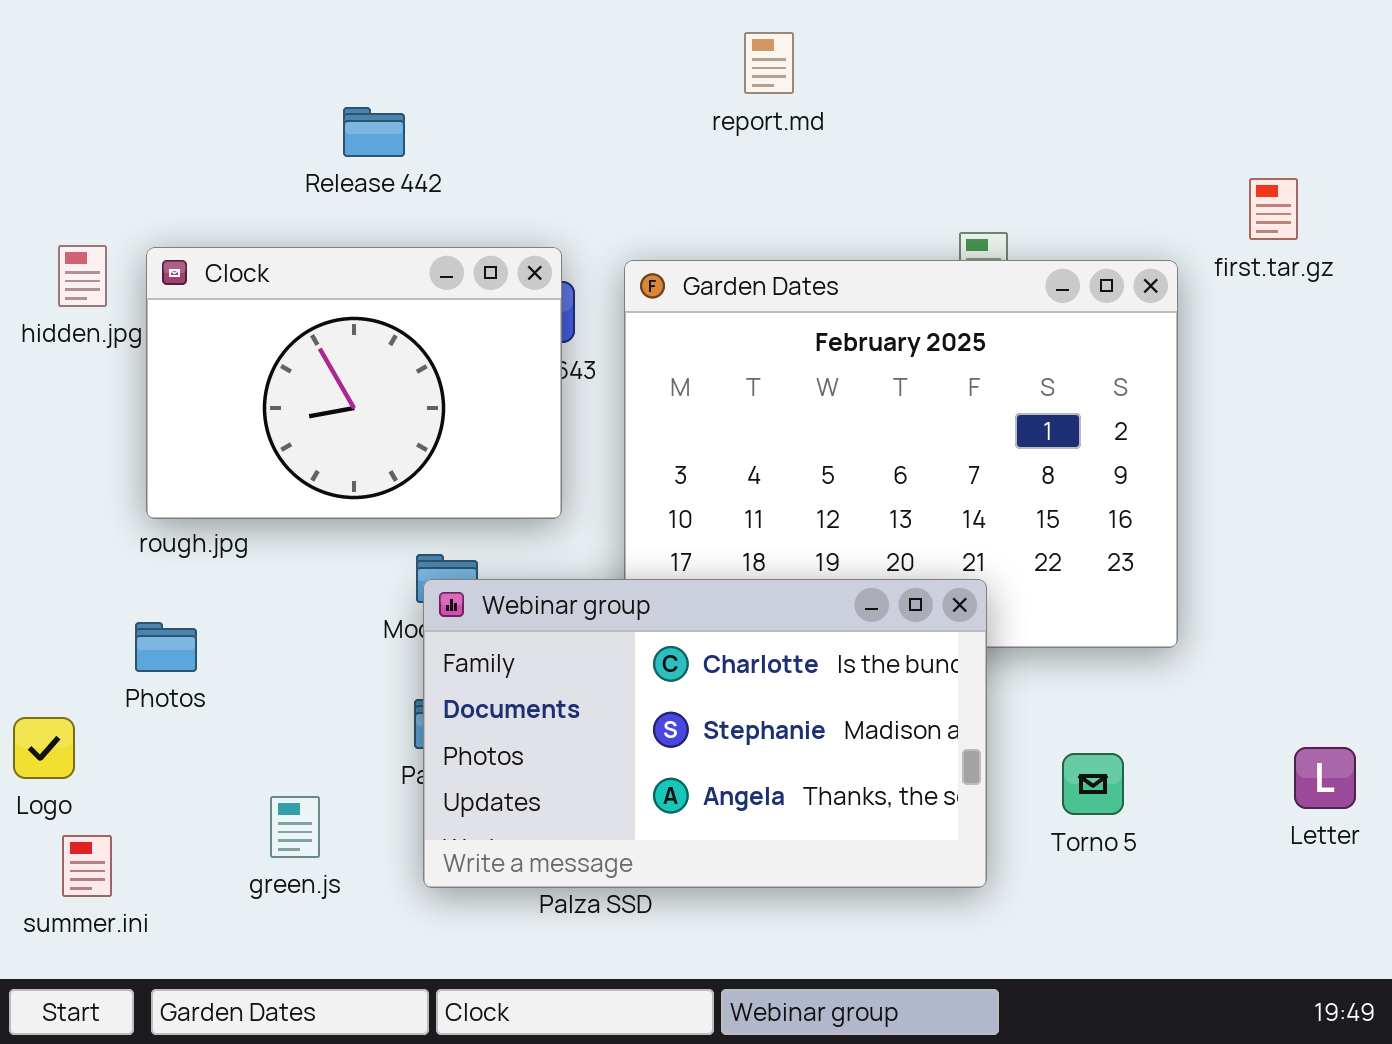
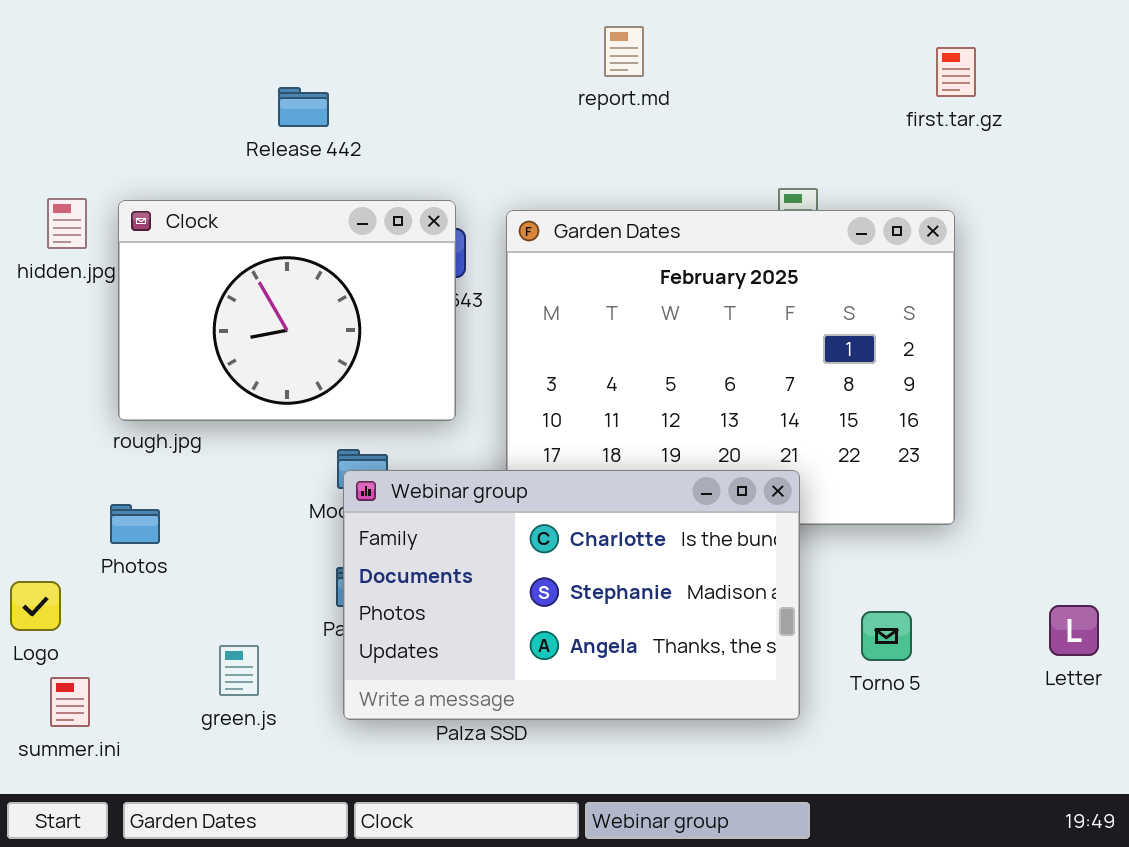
first.tar.gz: [1249,178,1298,240] -> [936,47,976,97], moved

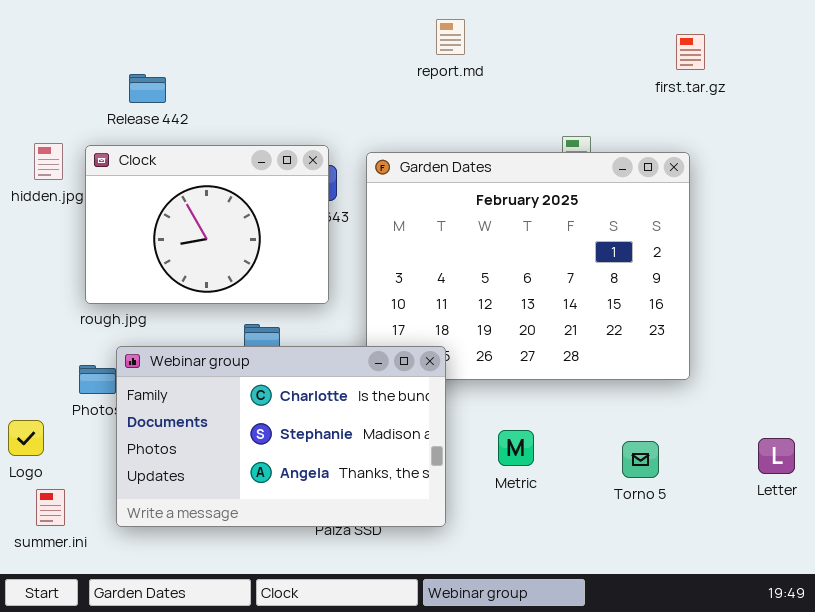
Release 442: [278,87,329,127] -> [129,74,166,103], moved
Webinar group: [343,470,800,720] -> [116,346,446,527], moved

